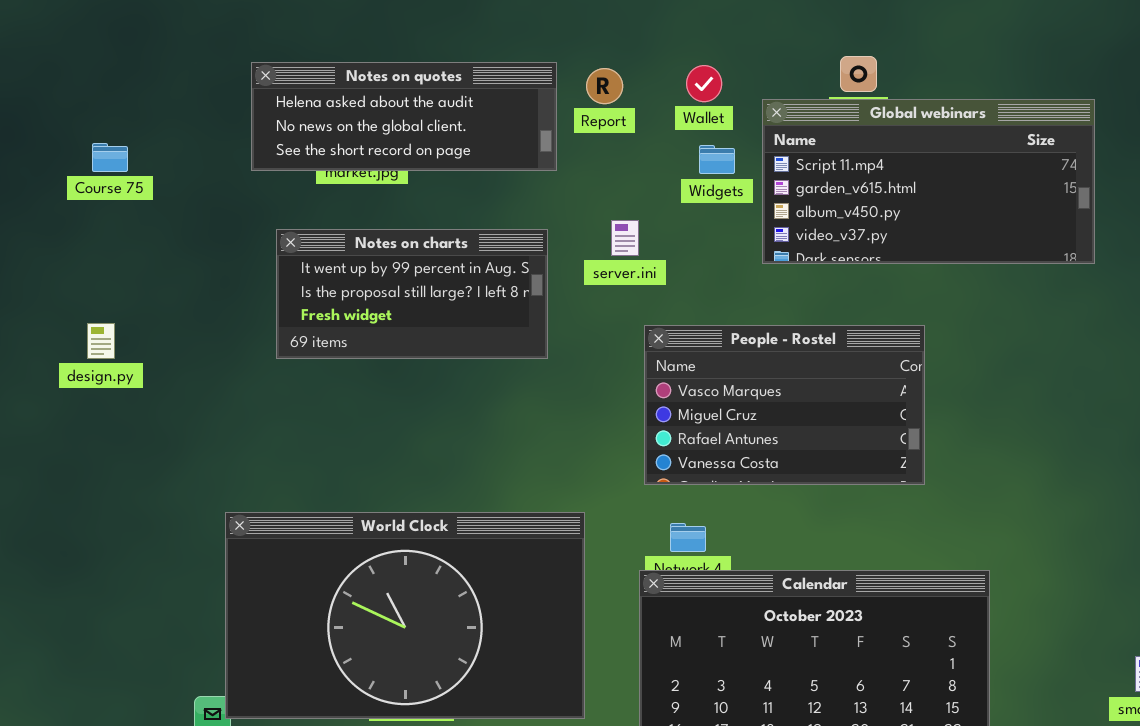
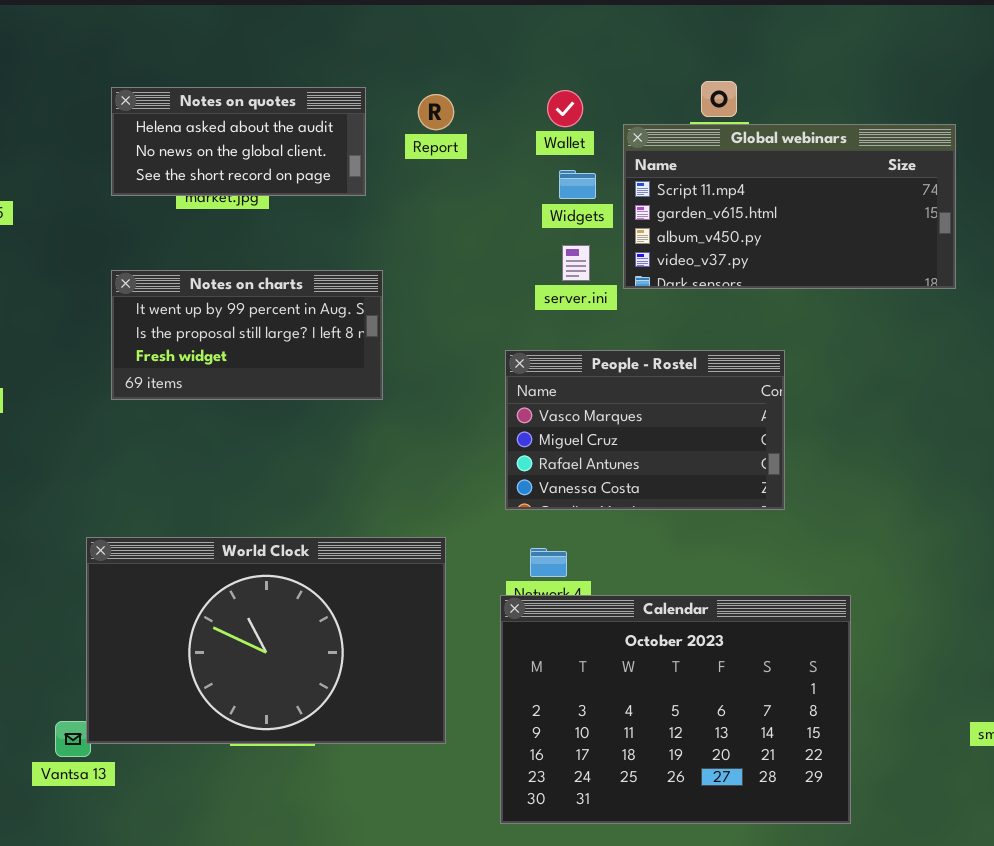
Notes on quotes: [251,62,557,171] -> [111,87,366,196], resized
Report: [586,68,623,104] -> [418,94,454,130], moved
server.ini: [611,220,639,256] -> [562,245,590,281], moved
Notes on charts: [276,229,548,359] -> [111,270,383,400], moved

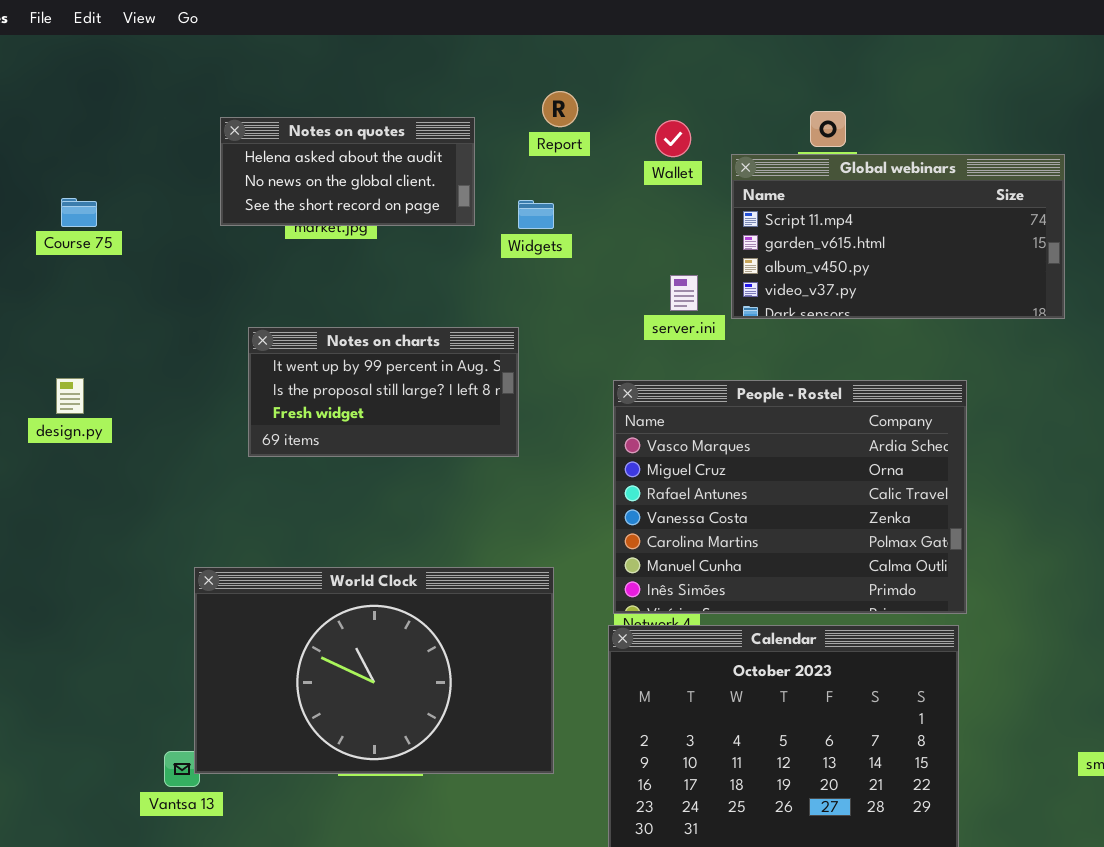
Report: [418,94,454,130] -> [542,91,578,127], moved
Widgets: [559,170,596,199] -> [518,200,554,229], moved
Notes on charts: [111,270,383,400] -> [248,327,519,457], moved
People - Rostel: [505,350,785,510] -> [613,380,967,614], resized

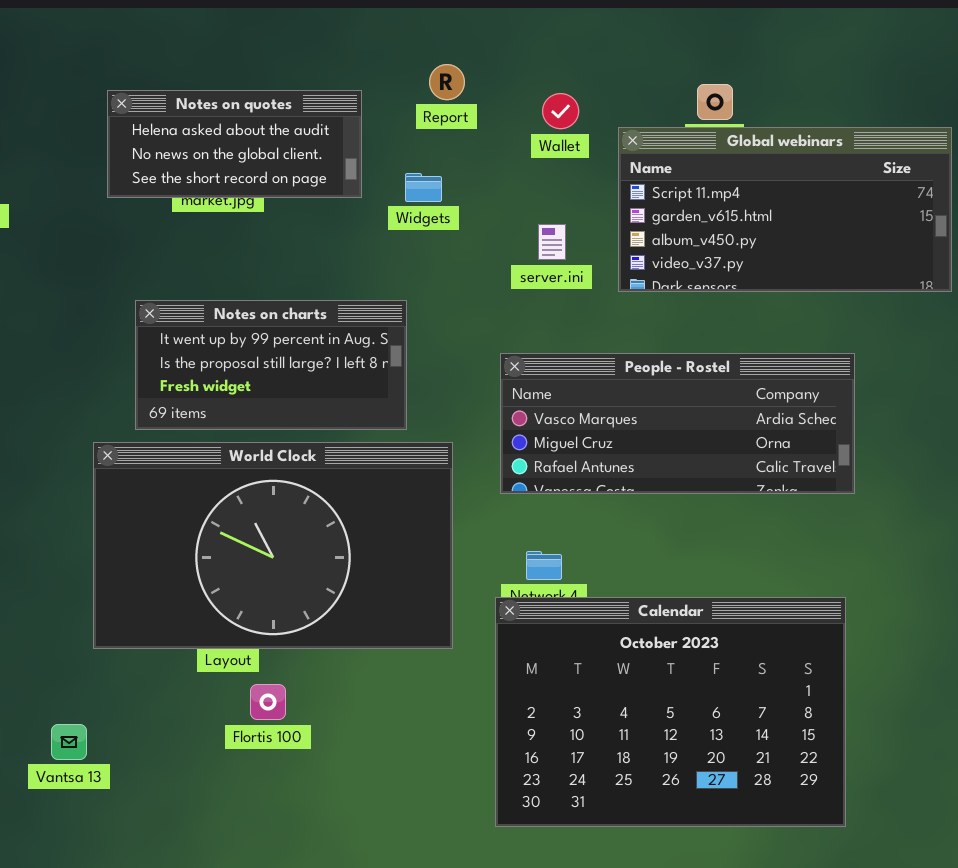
server.ini: [670,275,698,311] -> [538,224,566,260], moved
People - Rostel: [613,380,967,614] -> [500,353,855,494], resized
World Clock: [194,567,554,774] -> [93,442,453,649], moved

